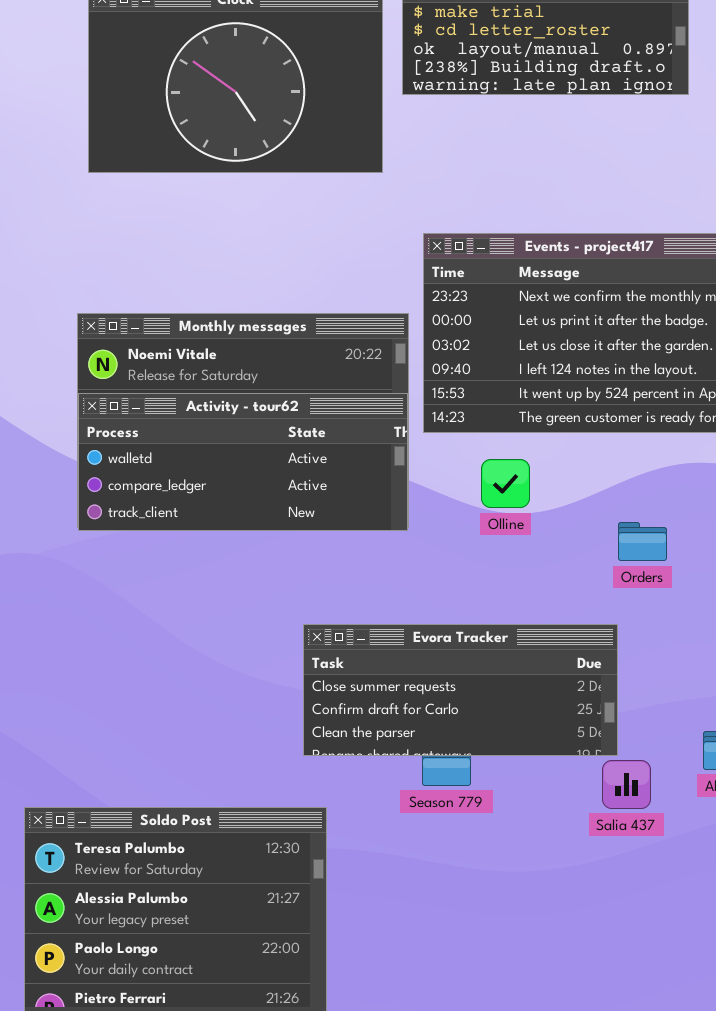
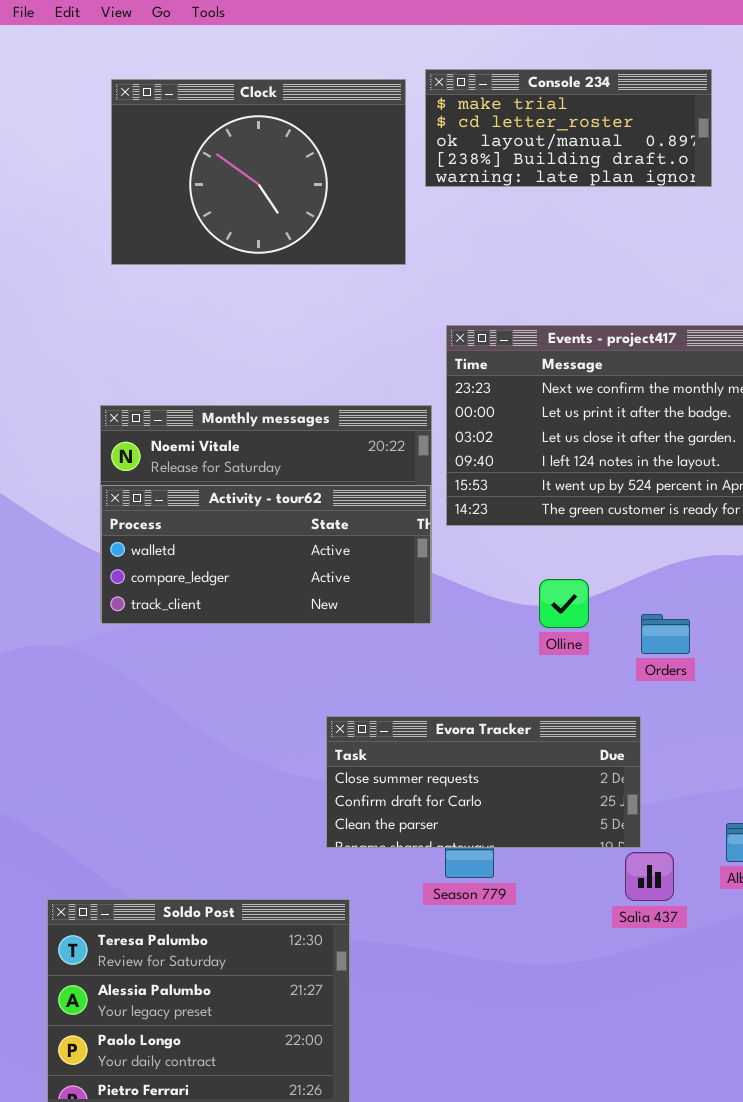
Olline: [481,459,530,508] -> [539,579,589,628], moved

